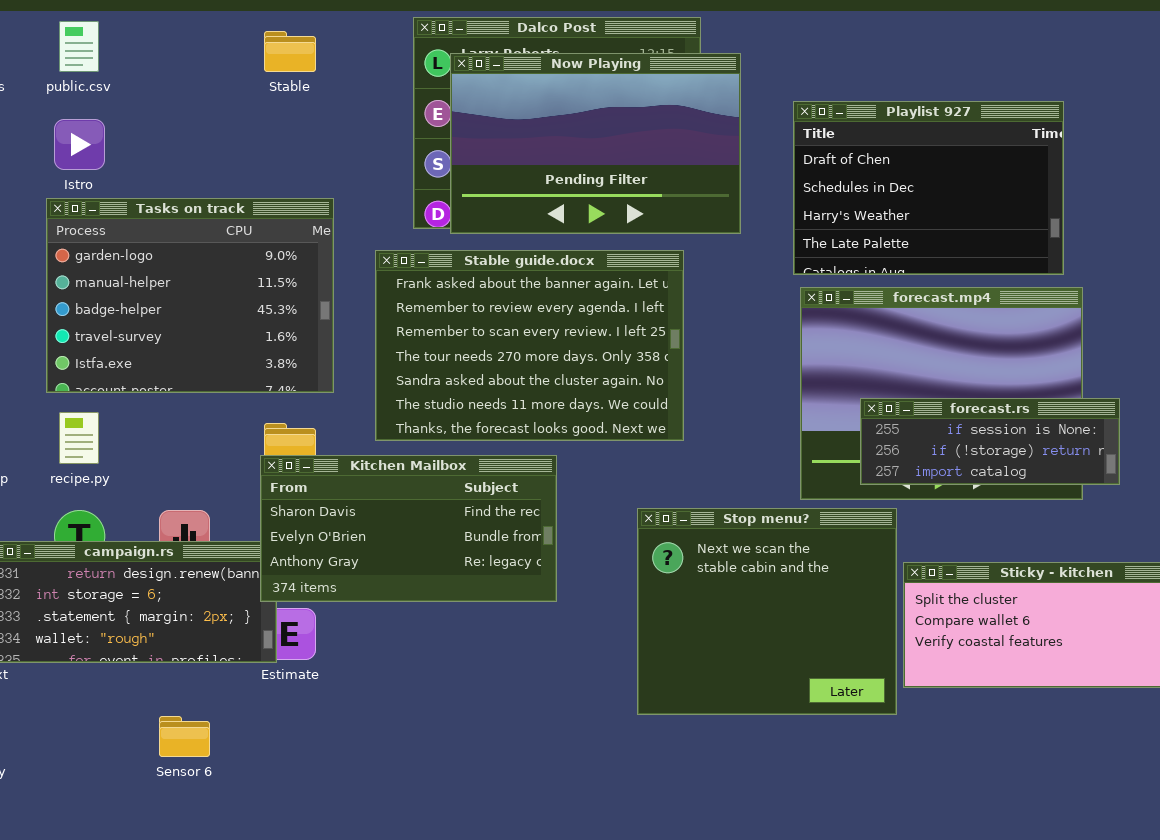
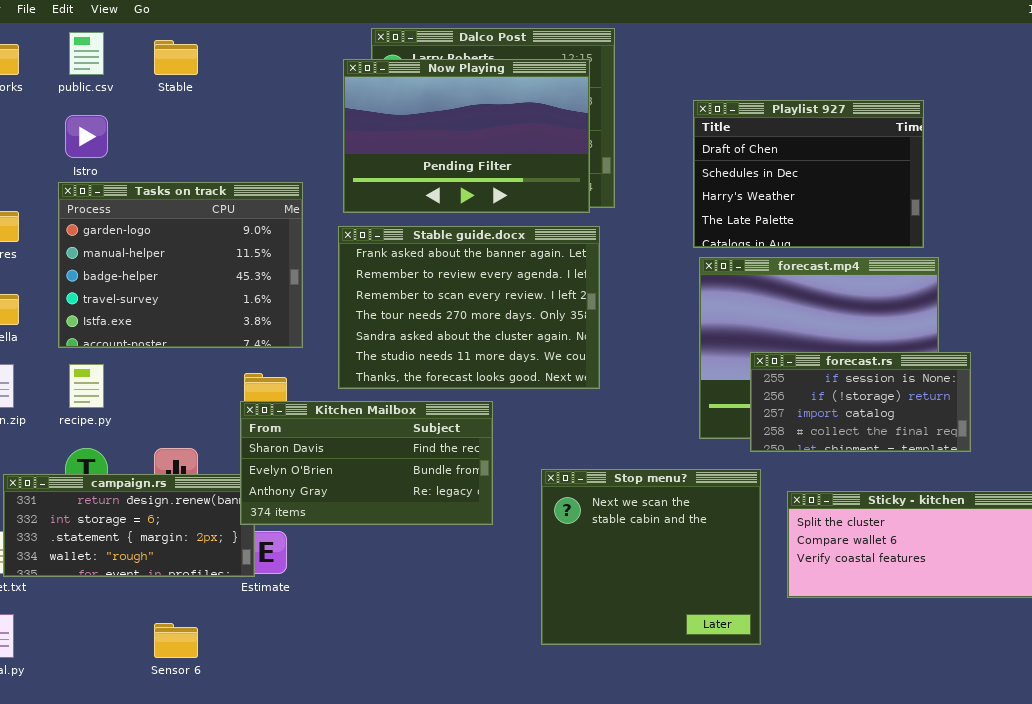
Stable: [264,31,316,72] -> [154,40,198,75], moved
Now Playing: [450,53,741,234] -> [343,59,590,213], moved
forecast.rs: [860,398,1120,485] -> [750,352,971,452], resized
Stop menu?: [637,508,897,715] -> [541,469,761,645], moved

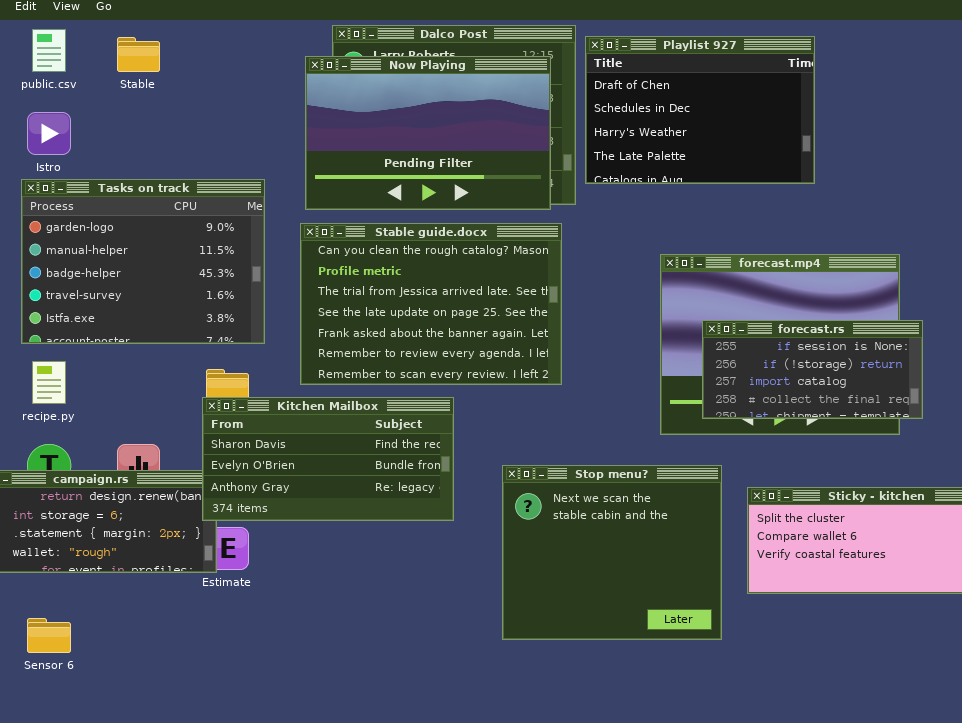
Playlist 927: [693,100,924,248] -> [585,36,815,184], moved
Stable guide.docx: [338,226,600,389] -> [300,223,562,385], scrolled up 4 rows
forecast.rs: [750,352,971,452] -> [702,320,923,419], moved
Sensor 6: [154,623,198,658] -> [27,618,71,653], moved

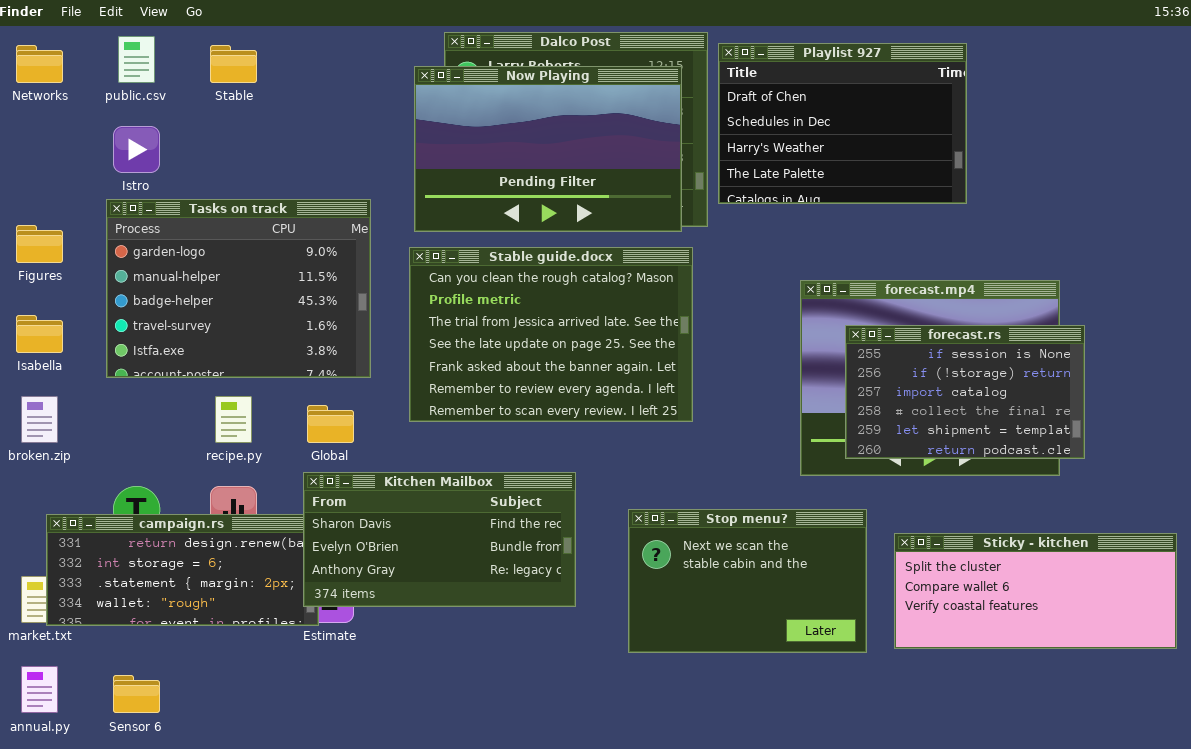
forecast.rs: [702,320,923,419] -> [845,325,1085,459], resized
recipe.py: [32,361,66,404] -> [215,396,252,443], moved
Kitchen Mailbox: [202,397,454,521] -> [303,472,576,607], moved
Stop menu?: [502,465,722,640] -> [628,509,867,653], resized

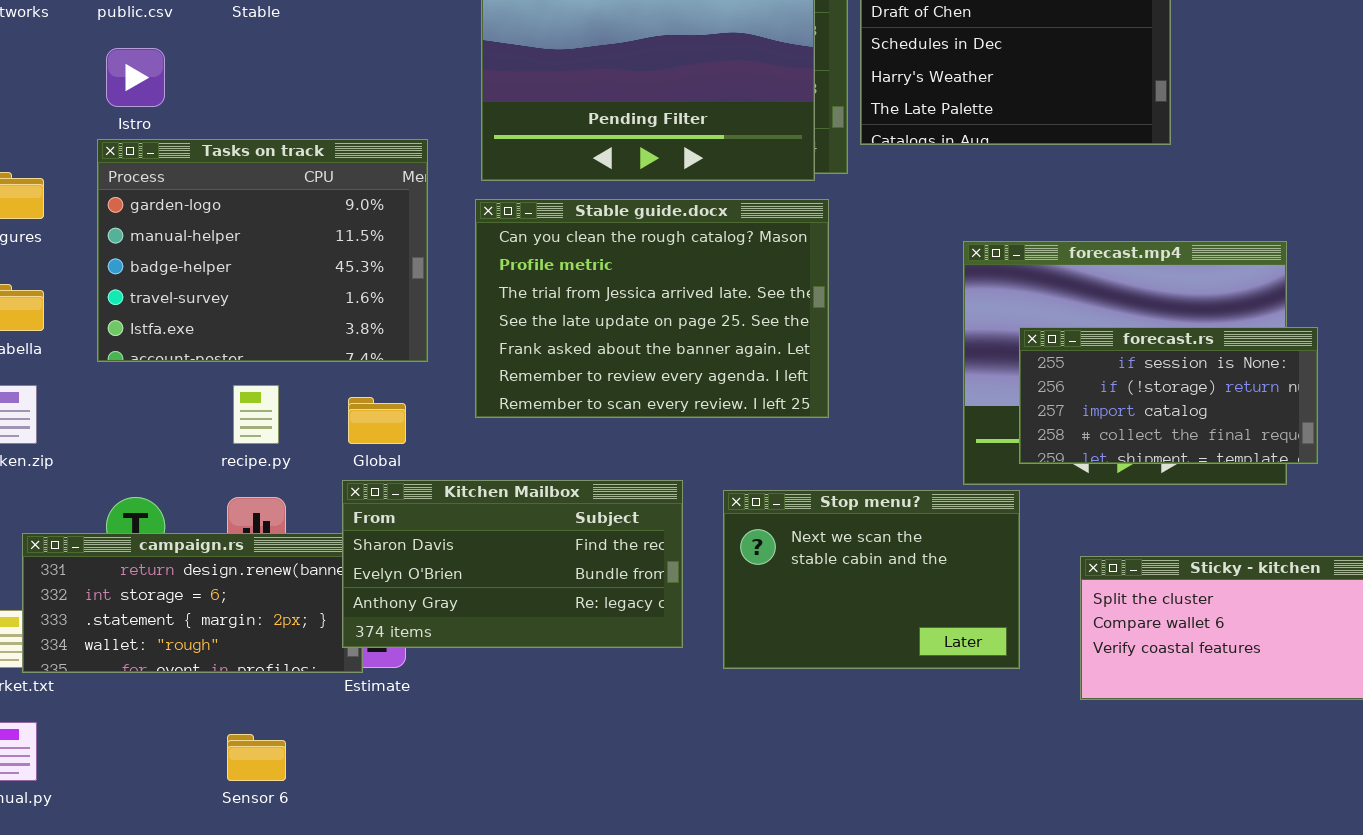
forecast.rs: [845,325,1085,459] -> [1019,327,1318,464], resized
Stop menu?: [628,509,867,653] -> [723,490,1020,669], moved
Sensor 6: [113,675,160,713] -> [227,734,286,781], moved

